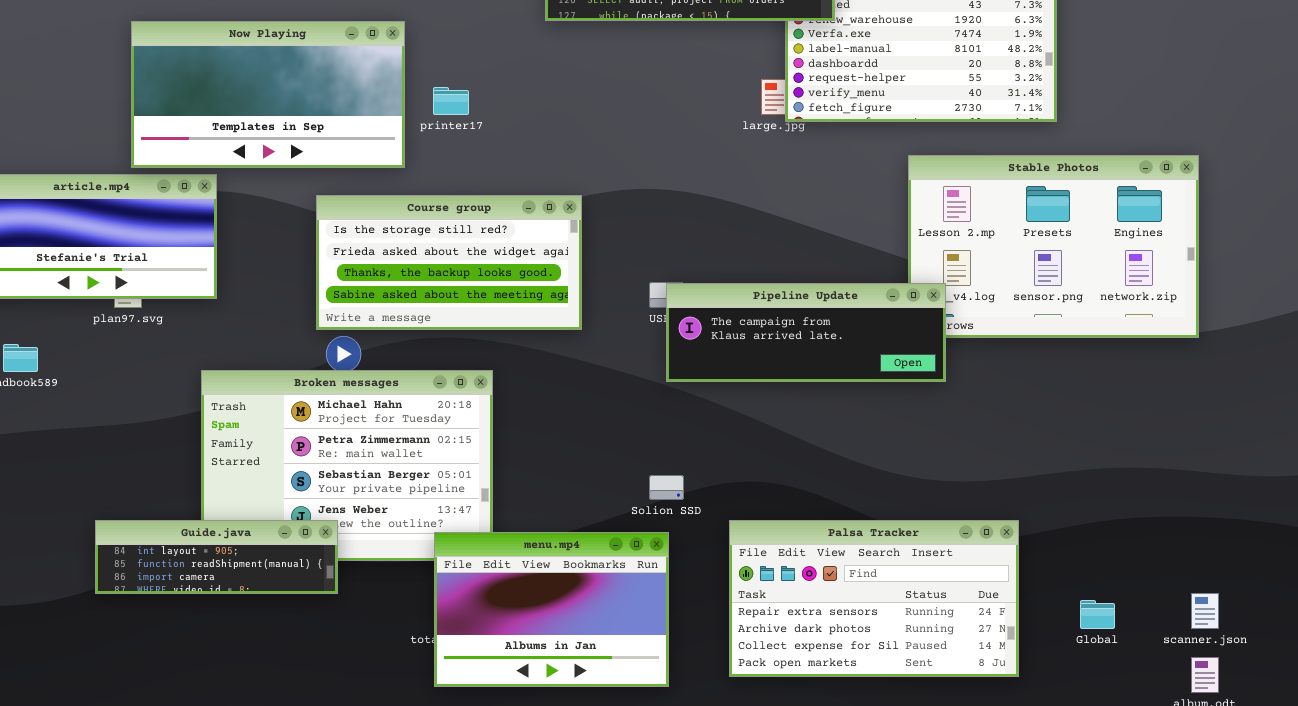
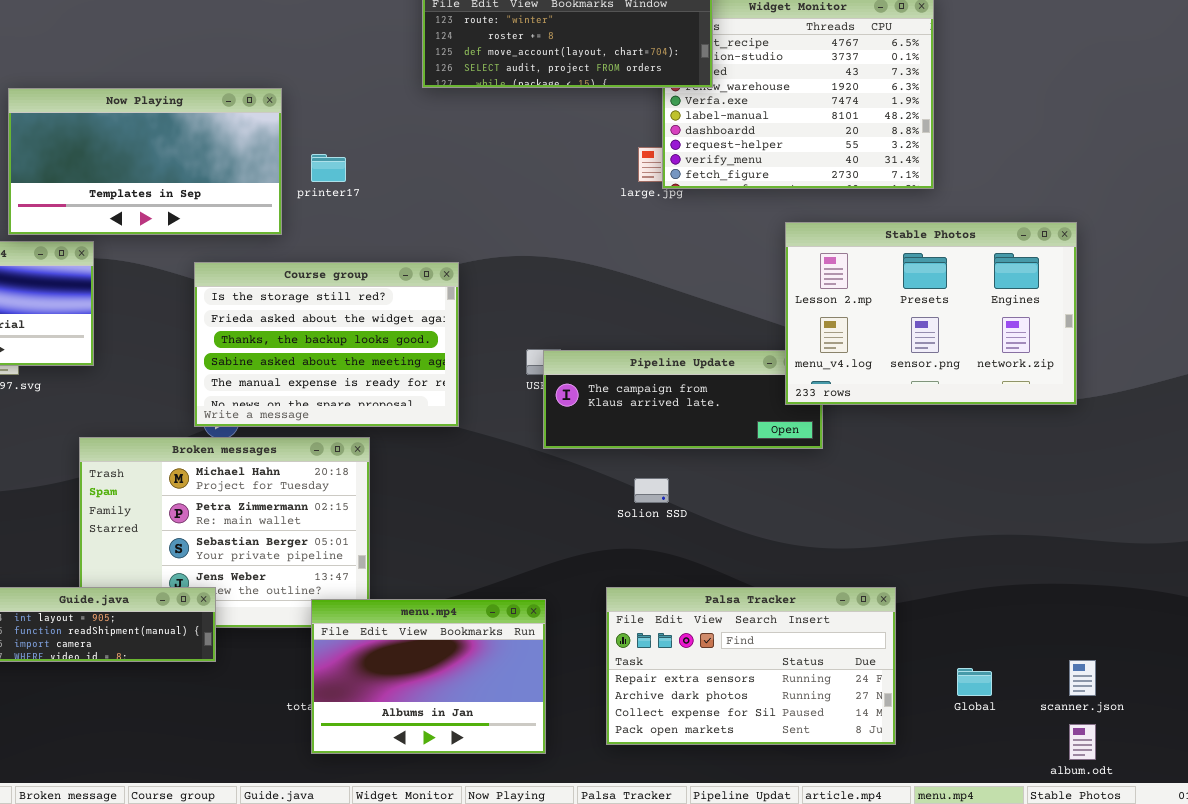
Stable Photos: [908,155,1199,338] -> [785,222,1077,405], raised
Course group: [316,195,582,330] -> [194,262,459,427], resized
Solion SSD: [649,475,684,500] -> [634,478,669,503], moved

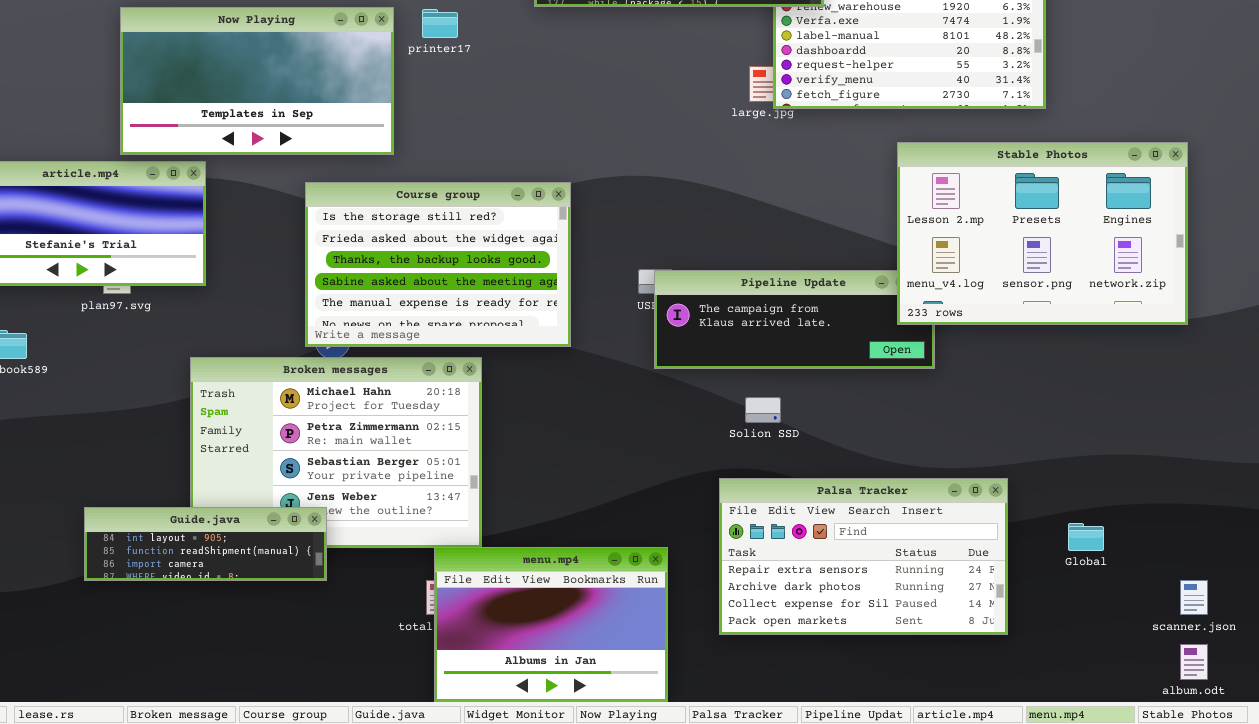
printer17: [311,154,346,182] -> [422,9,458,38], moved
Palsa Tracker: [606,587,896,745] -> [719,478,1008,635], moved
menu.mp4: [311,599,546,754] -> [434,547,668,702], moved
Global: [957,668,992,696] -> [1068,523,1104,551], moved

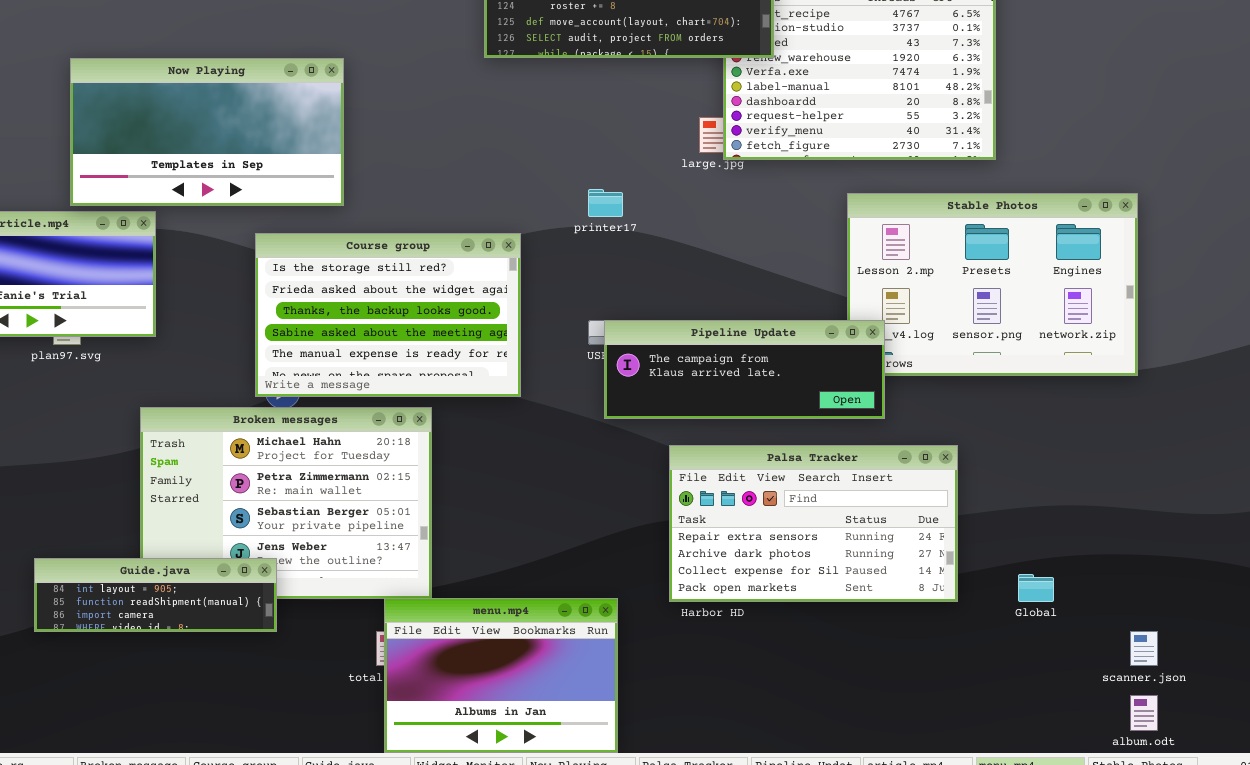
printer17: [422,9,458,38] -> [588,189,623,217], moved
Pipeline Update: [654,270,935,369] -> [604,320,885,419], raised
Palsa Tracker: [719,478,1008,635] -> [669,445,958,602], moved

